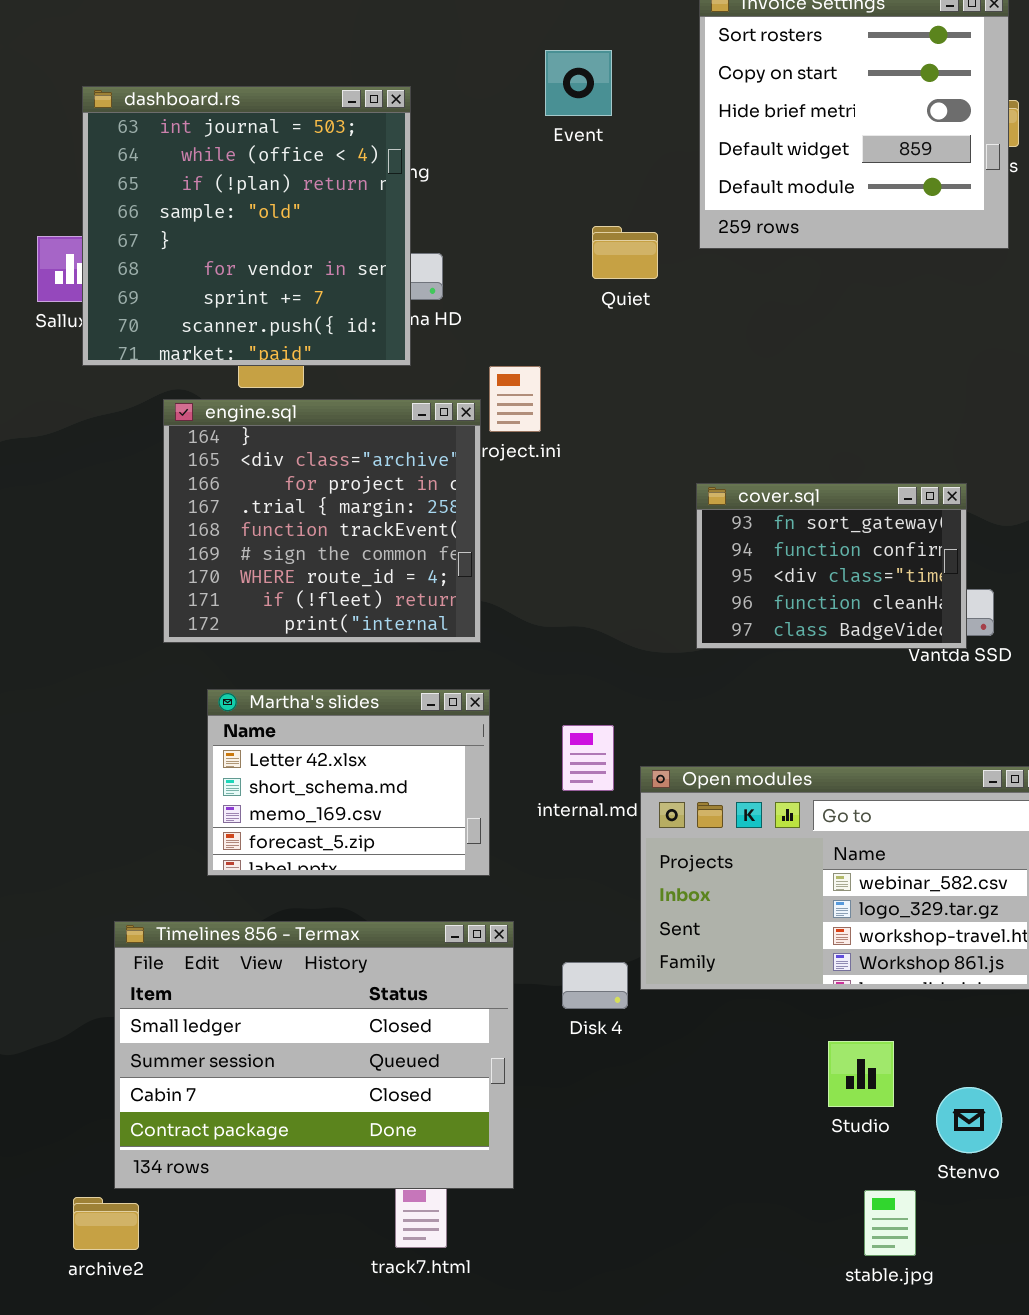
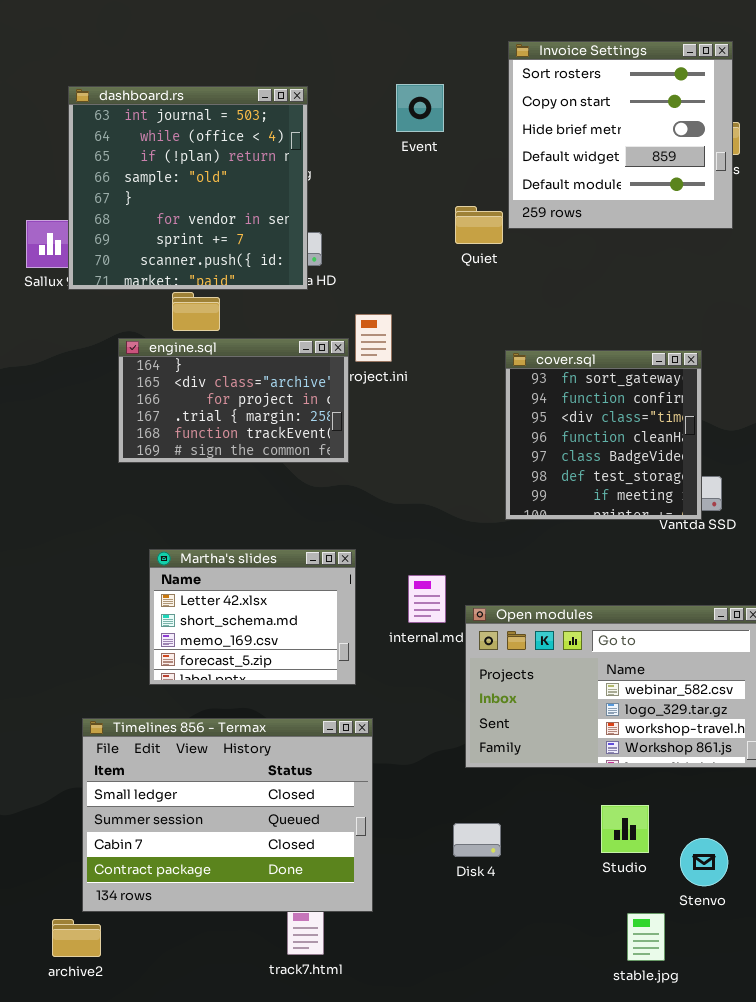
dashboard.rs: [82,86,411,366] -> [68,86,308,290], moved
Quiet: [592,226,658,279] -> [455,206,503,244], moved
engine.sql: [163,399,481,643] -> [118,338,349,463], resized
cover.sql: [696,483,967,649] -> [505,350,702,520], resized
Disk 4: [562,962,628,1009] -> [453,823,501,857], moved

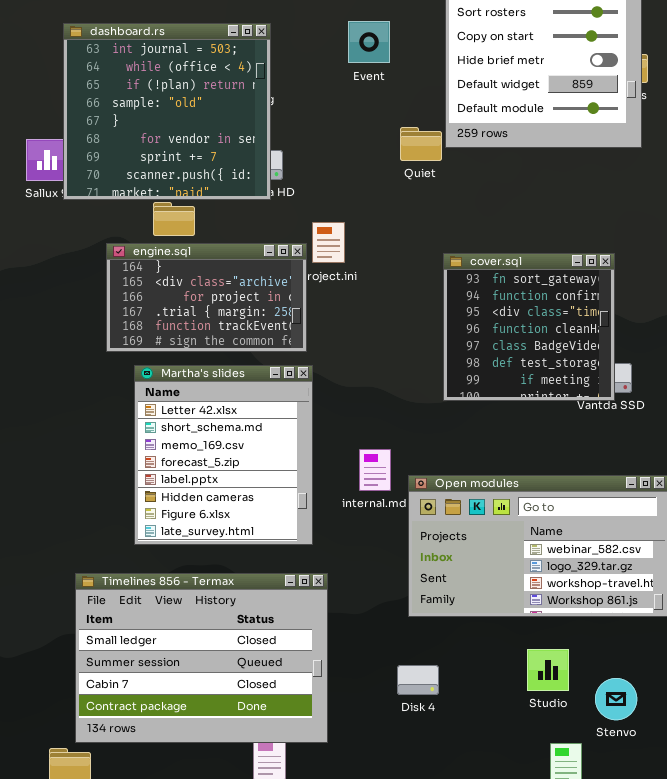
Martha's slides: [149,549,356,685] -> [134,365,313,545], resized

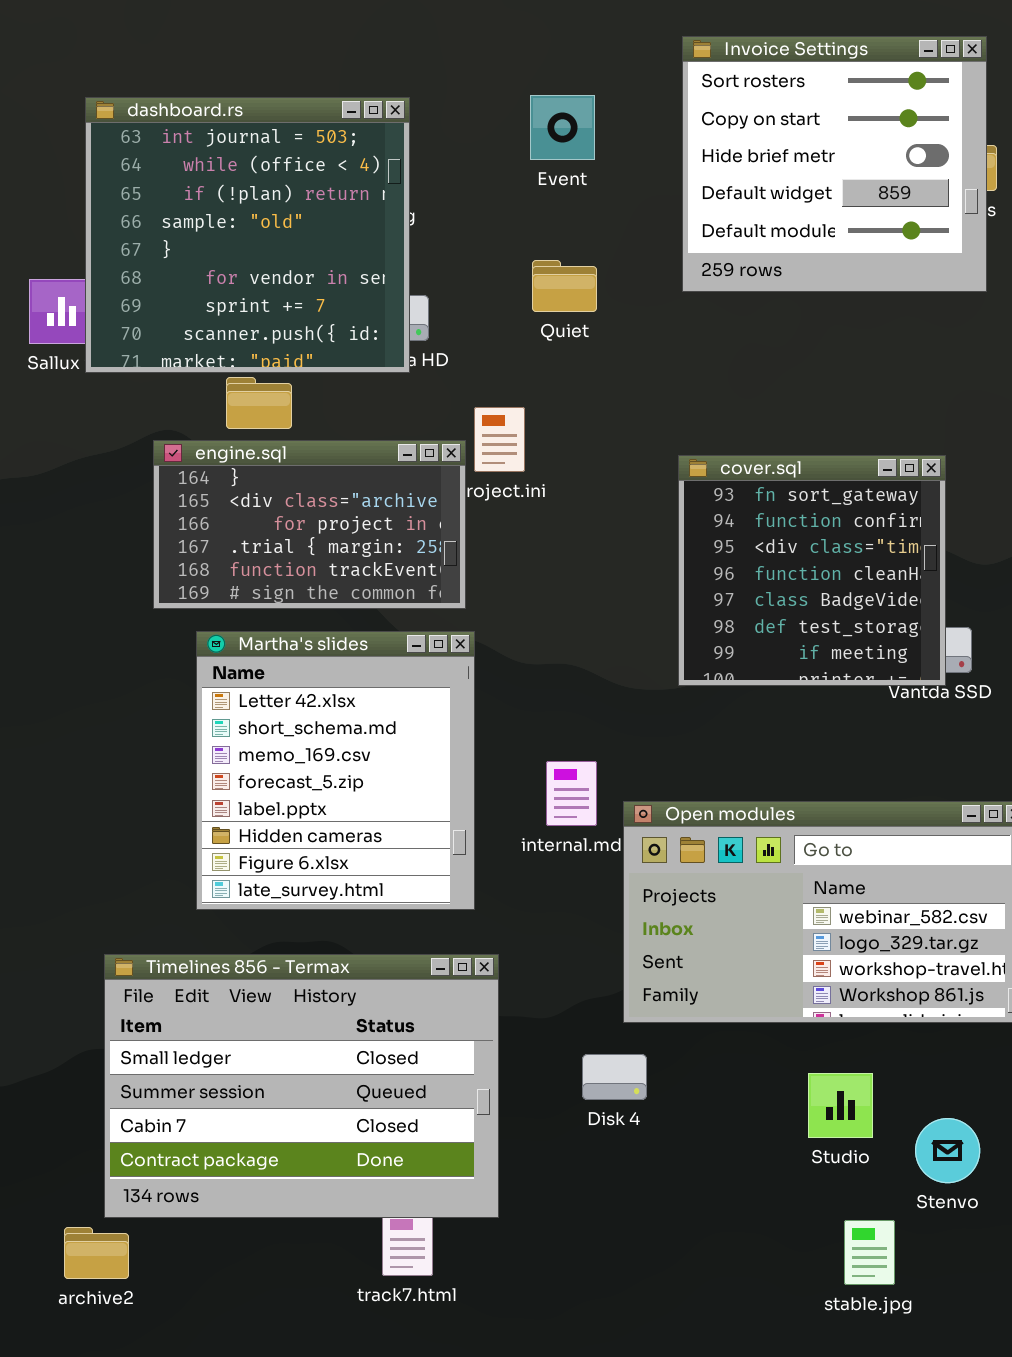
Quiet: [400,127,442,161] -> [532,260,597,312], moved
Disk 4: [397,665,439,695] -> [582,1054,647,1100], moved

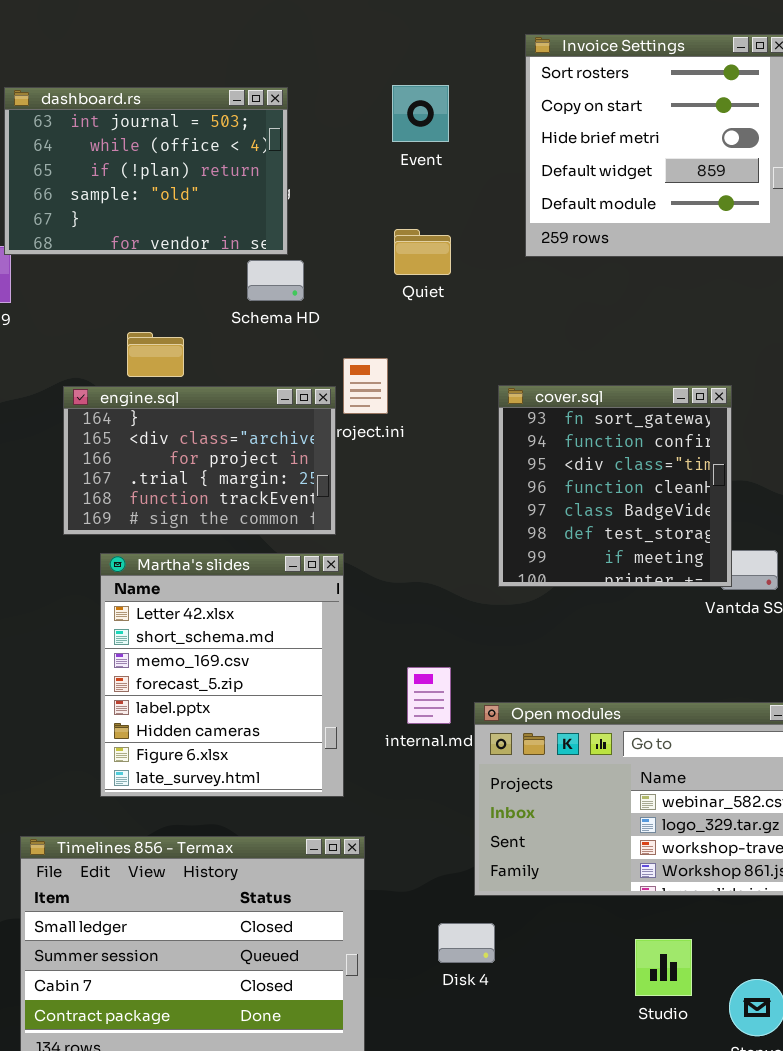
dashboard.rs: [85,97,410,373] -> [4,87,288,255], resized
cover.sql: [678,455,946,686] -> [498,385,732,587], moved

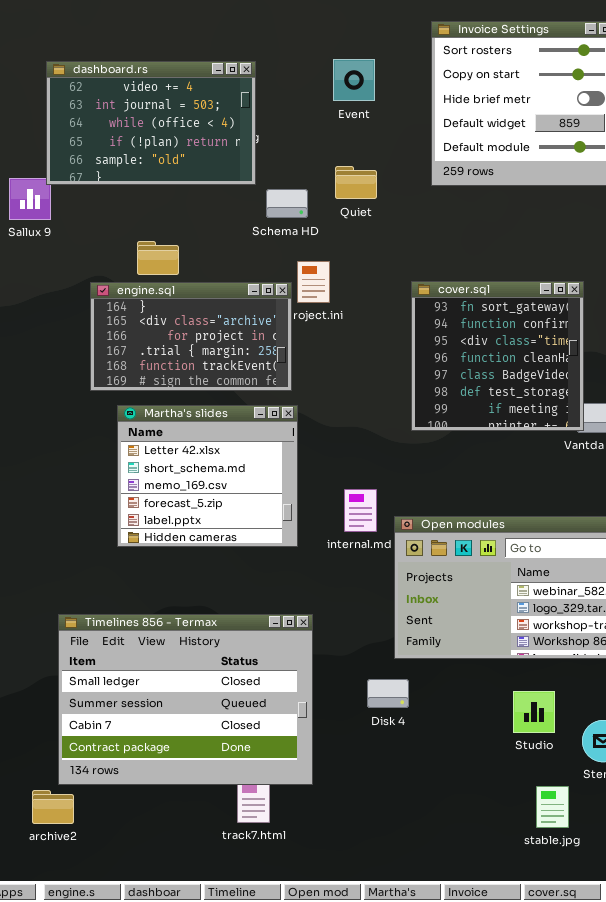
dashboard.rs: [4,87,288,255] -> [46,61,256,185], scrolled up 1 row
Schema HD: [247,260,304,301] -> [266,189,308,218], moved
Martha's slides: [100,553,344,797] -> [117,405,298,547], resized

